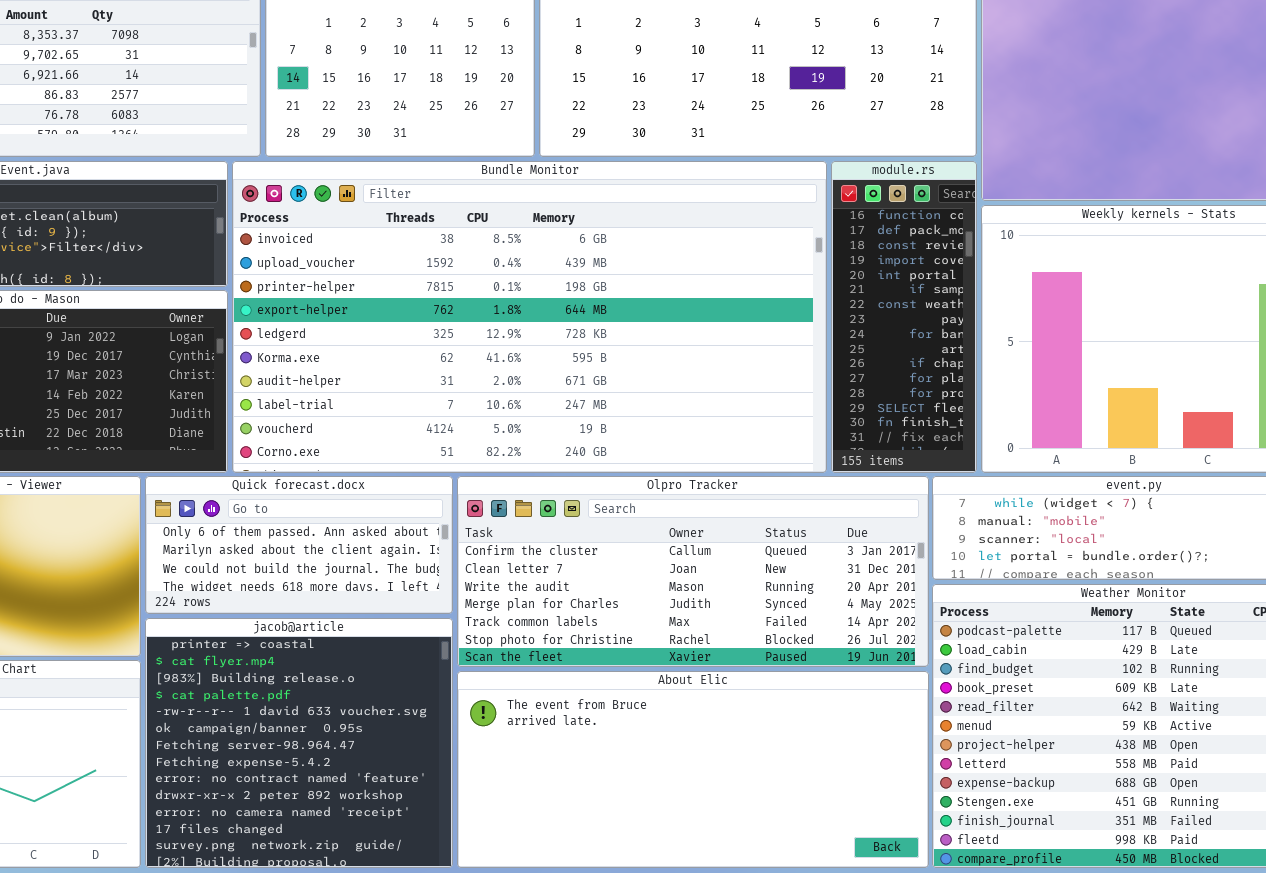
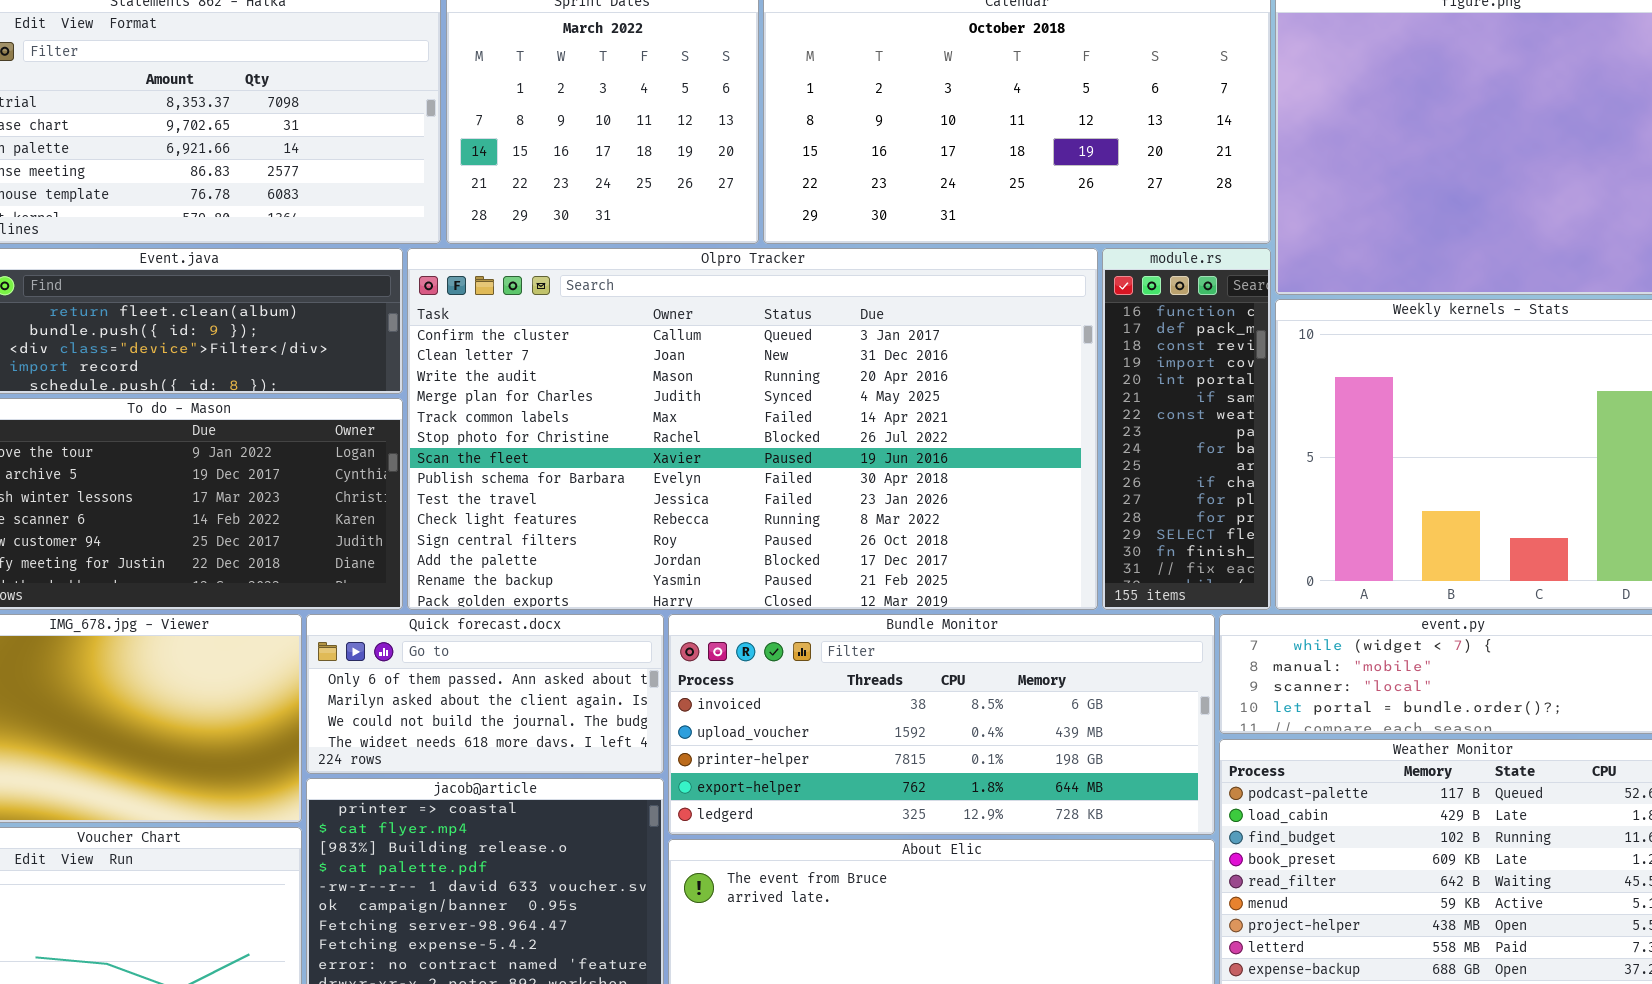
Bundle Monitor: [232,161,827,473] -> [668,614,1215,835], moved, resized
Olpro Tracker: [457,476,929,667] -> [407,248,1098,610], moved, resized

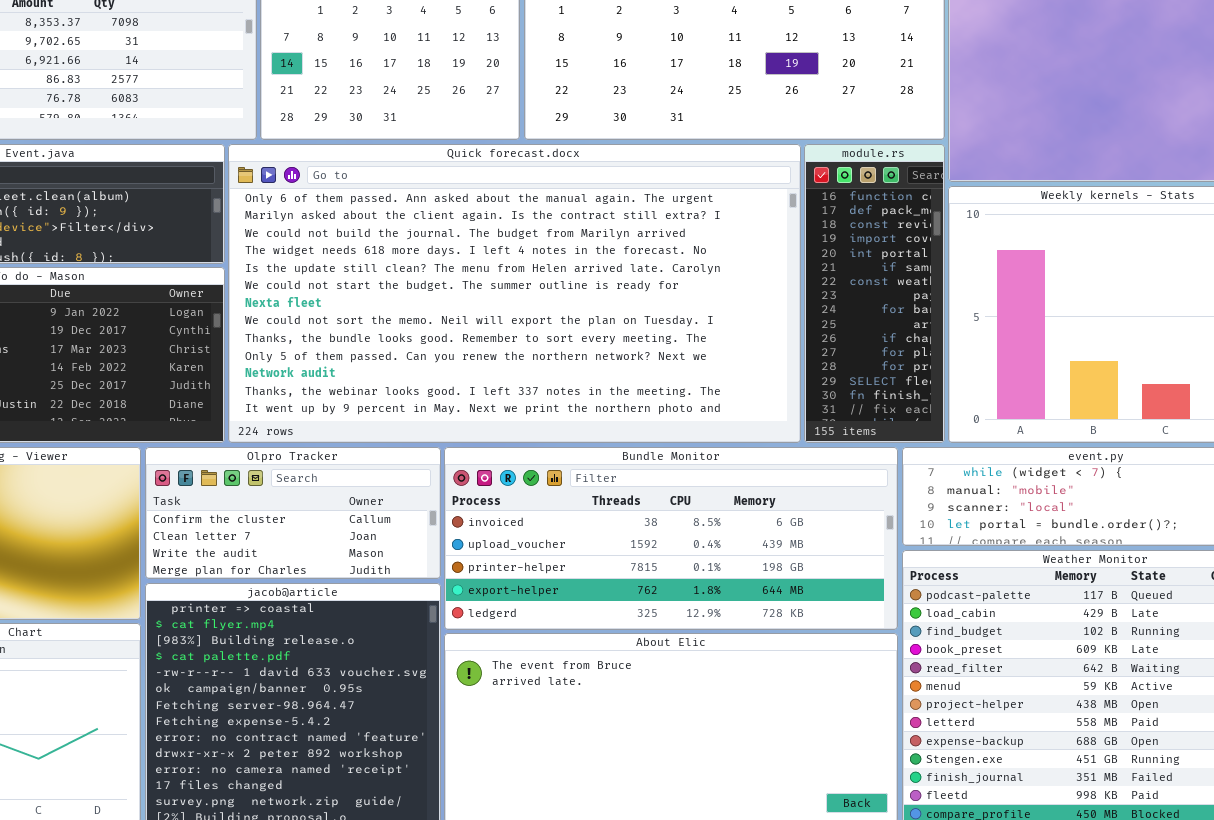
Olpro Tracker: [407,248,1098,610] -> [145,447,441,579], moved, resized
Quick forecast.docx: [306,614,664,774] -> [228,144,801,443], moved, resized

